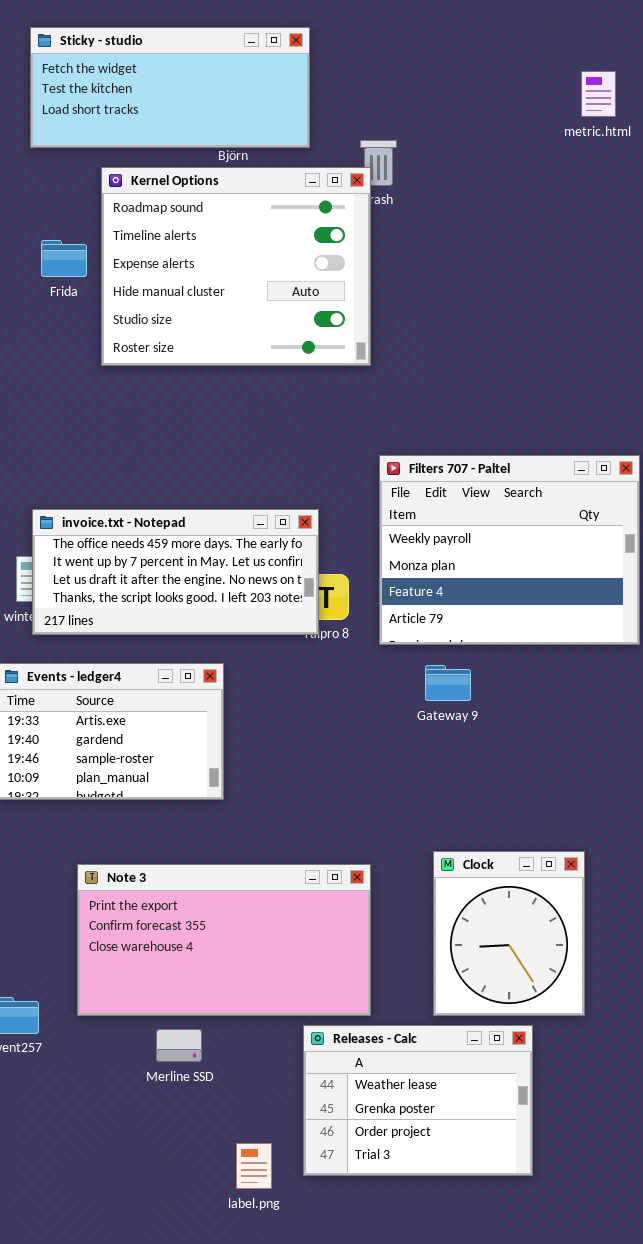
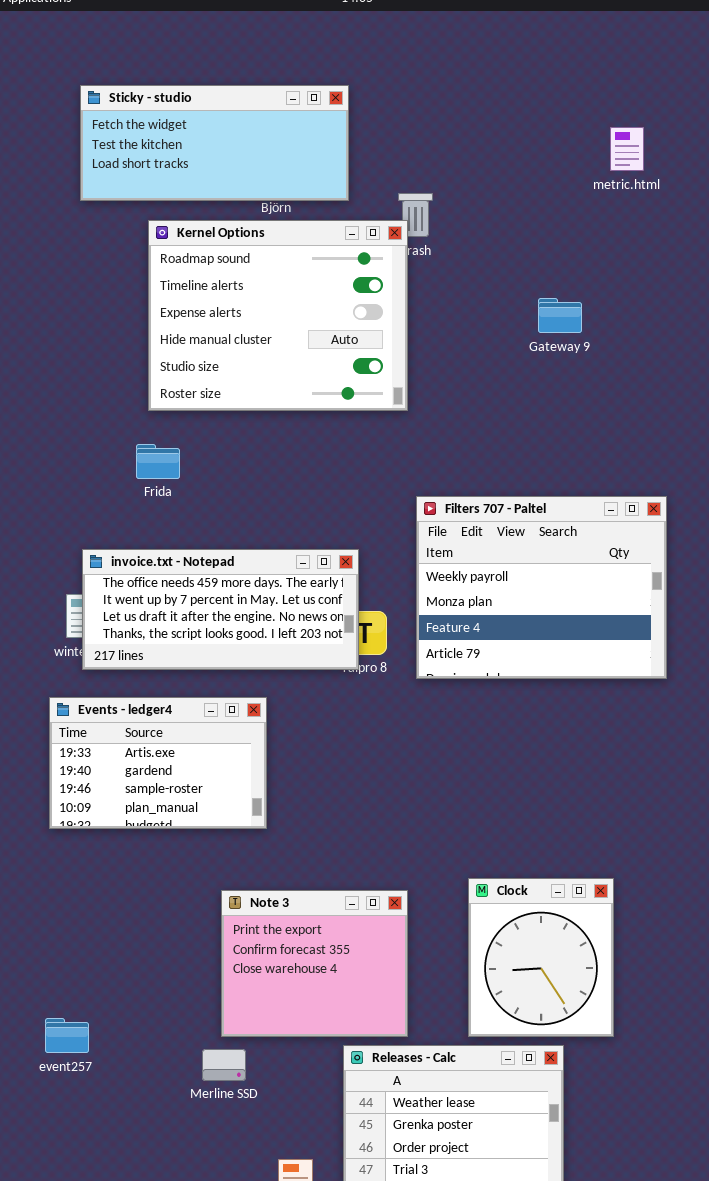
Frida: [41,240,87,277] -> [136,444,180,479], moved
Gateway 9: [425,665,471,701] -> [538,298,582,333], moved
Note 3: [77,864,371,1016] -> [221,890,408,1037], resized

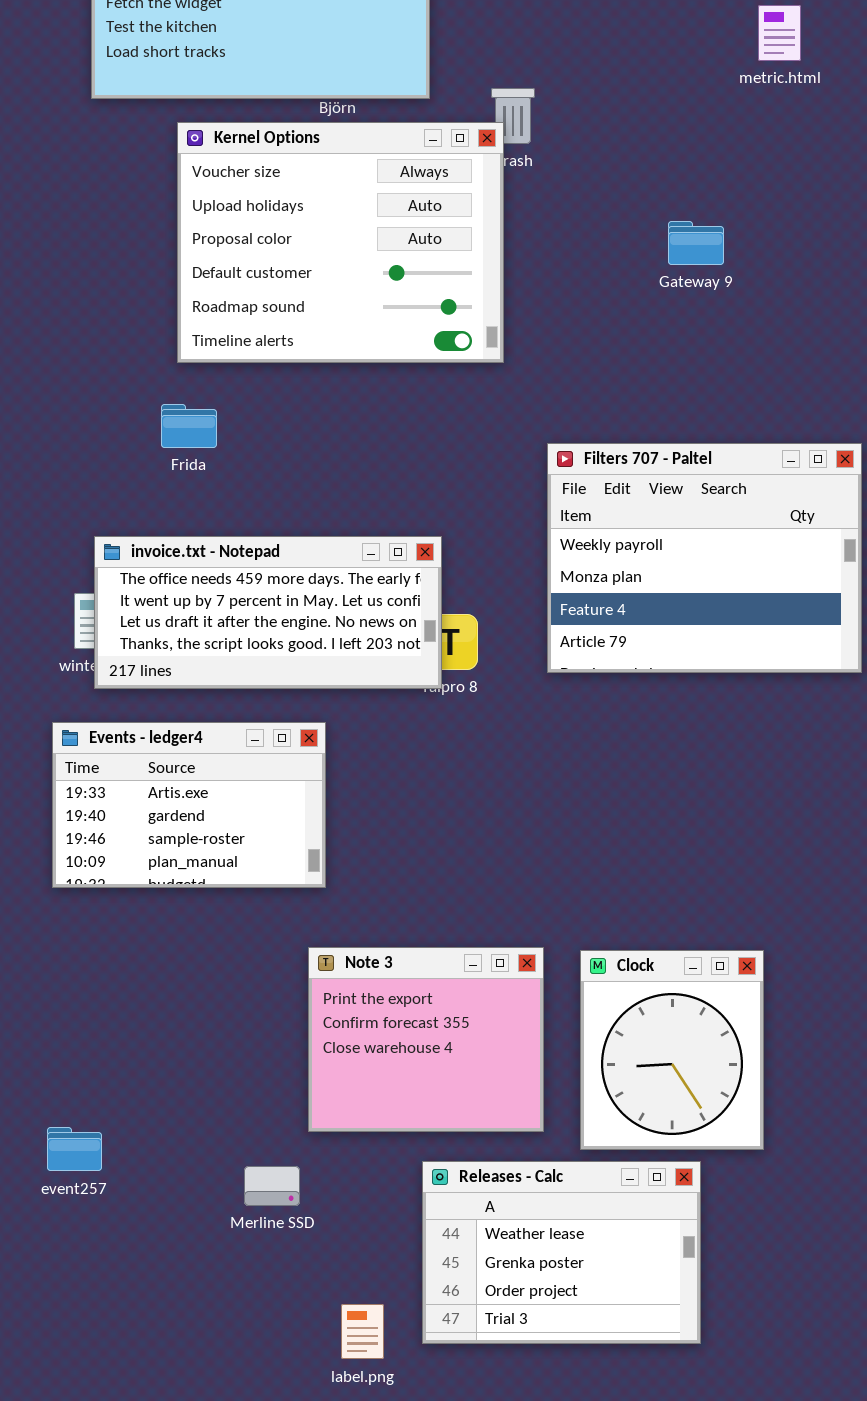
Kernel Options: [148,220,408,411] -> [177,122,504,363], scrolled up 4 rows
Filters 707 - Paltel: [416,496,667,679] -> [547,443,862,673], moved
Note 3: [221,890,408,1037] -> [308,947,544,1132], moved

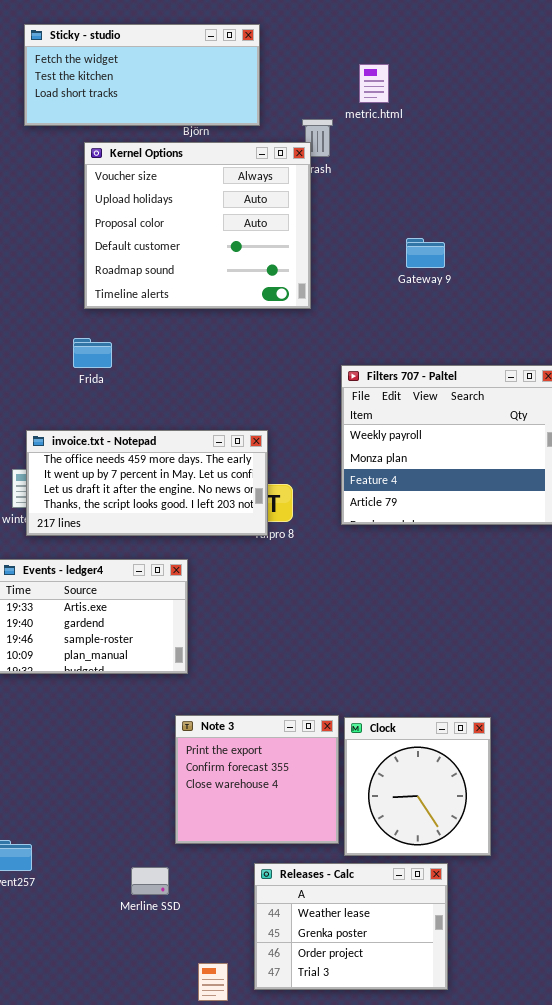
metric.html: [758,5,801,61] -> [359,64,389,103], moved
Gateway 9: [668,221,724,265] -> [406,238,445,268], moved
Clock: [580,950,764,1150] -> [344,717,491,856], resized

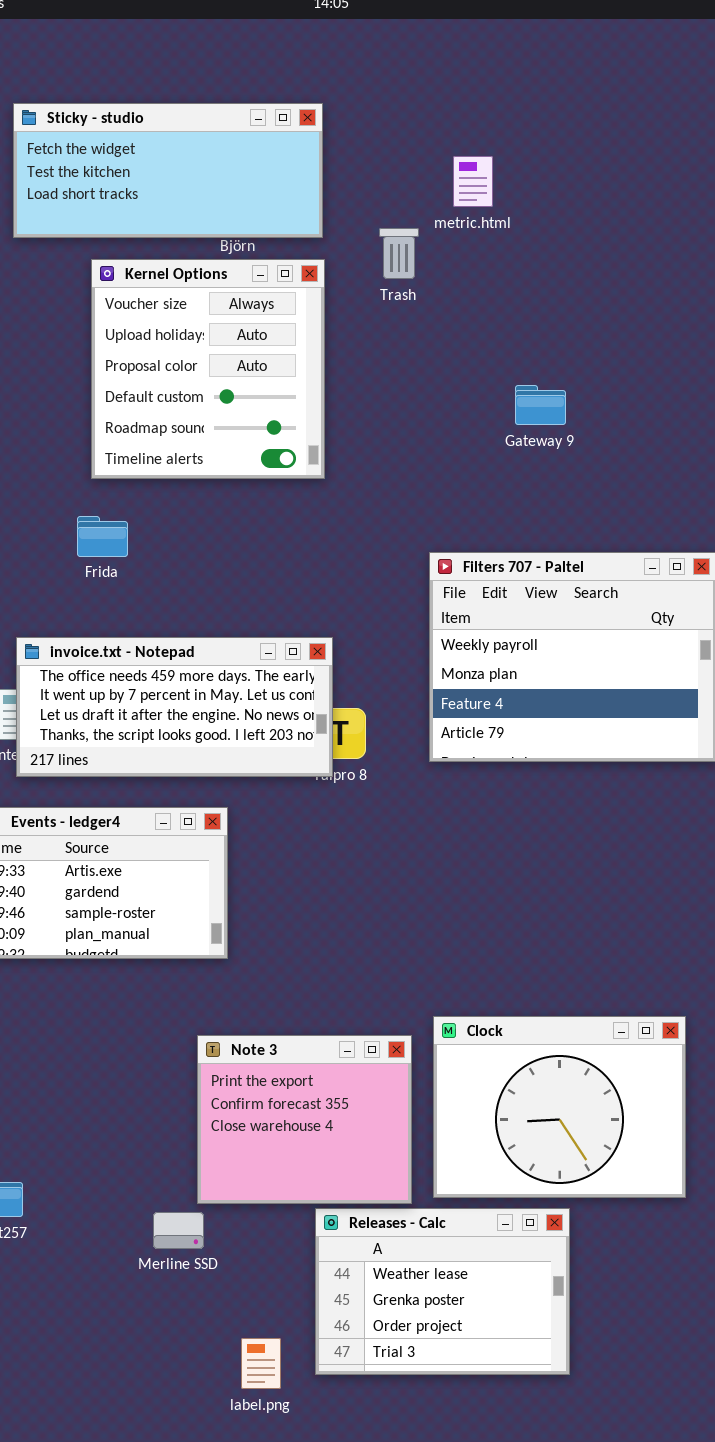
Kernel Options: [84,142,311,309] -> [91,259,325,479], resized
Note 3: [175,715,339,844] -> [197,1035,412,1204], moved
Clock: [344,717,491,856] -> [433,1016,686,1198], resized

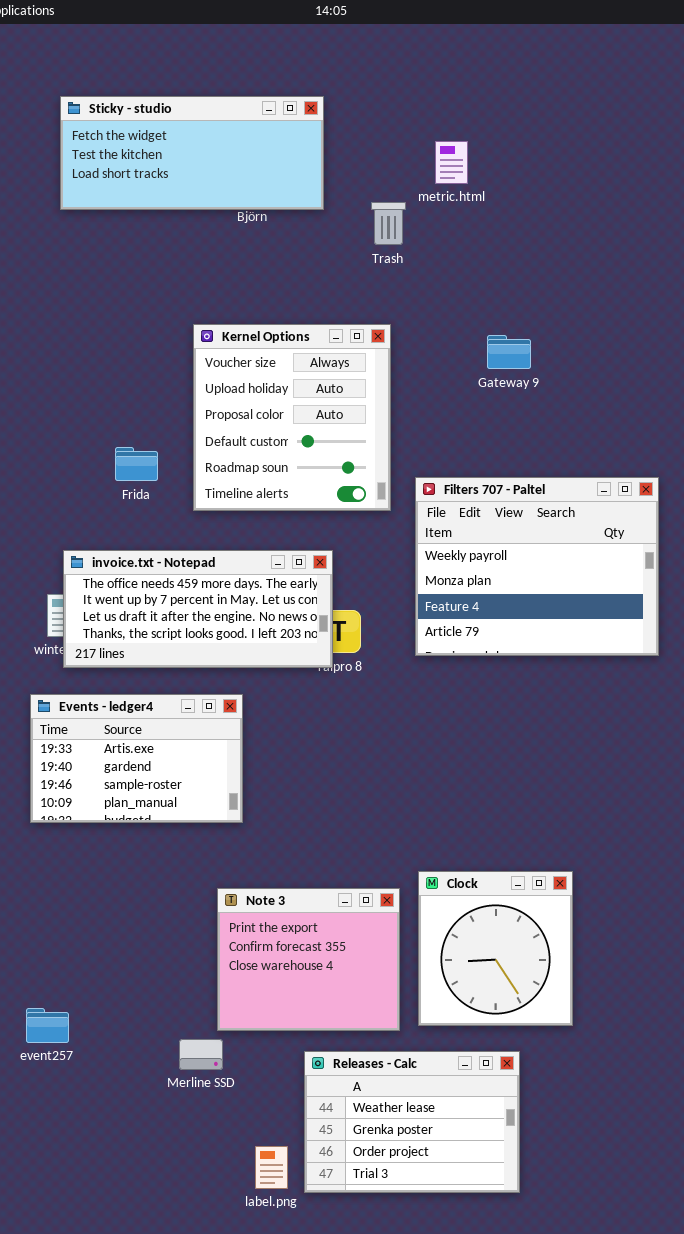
Kernel Options: [91,259,325,479] -> [193,324,391,511], moved
Clock: [433,1016,686,1198] -> [418,871,573,1026], resized
Releases - Calc: [315,1208,570,1375] -> [304,1051,520,1193], moved

